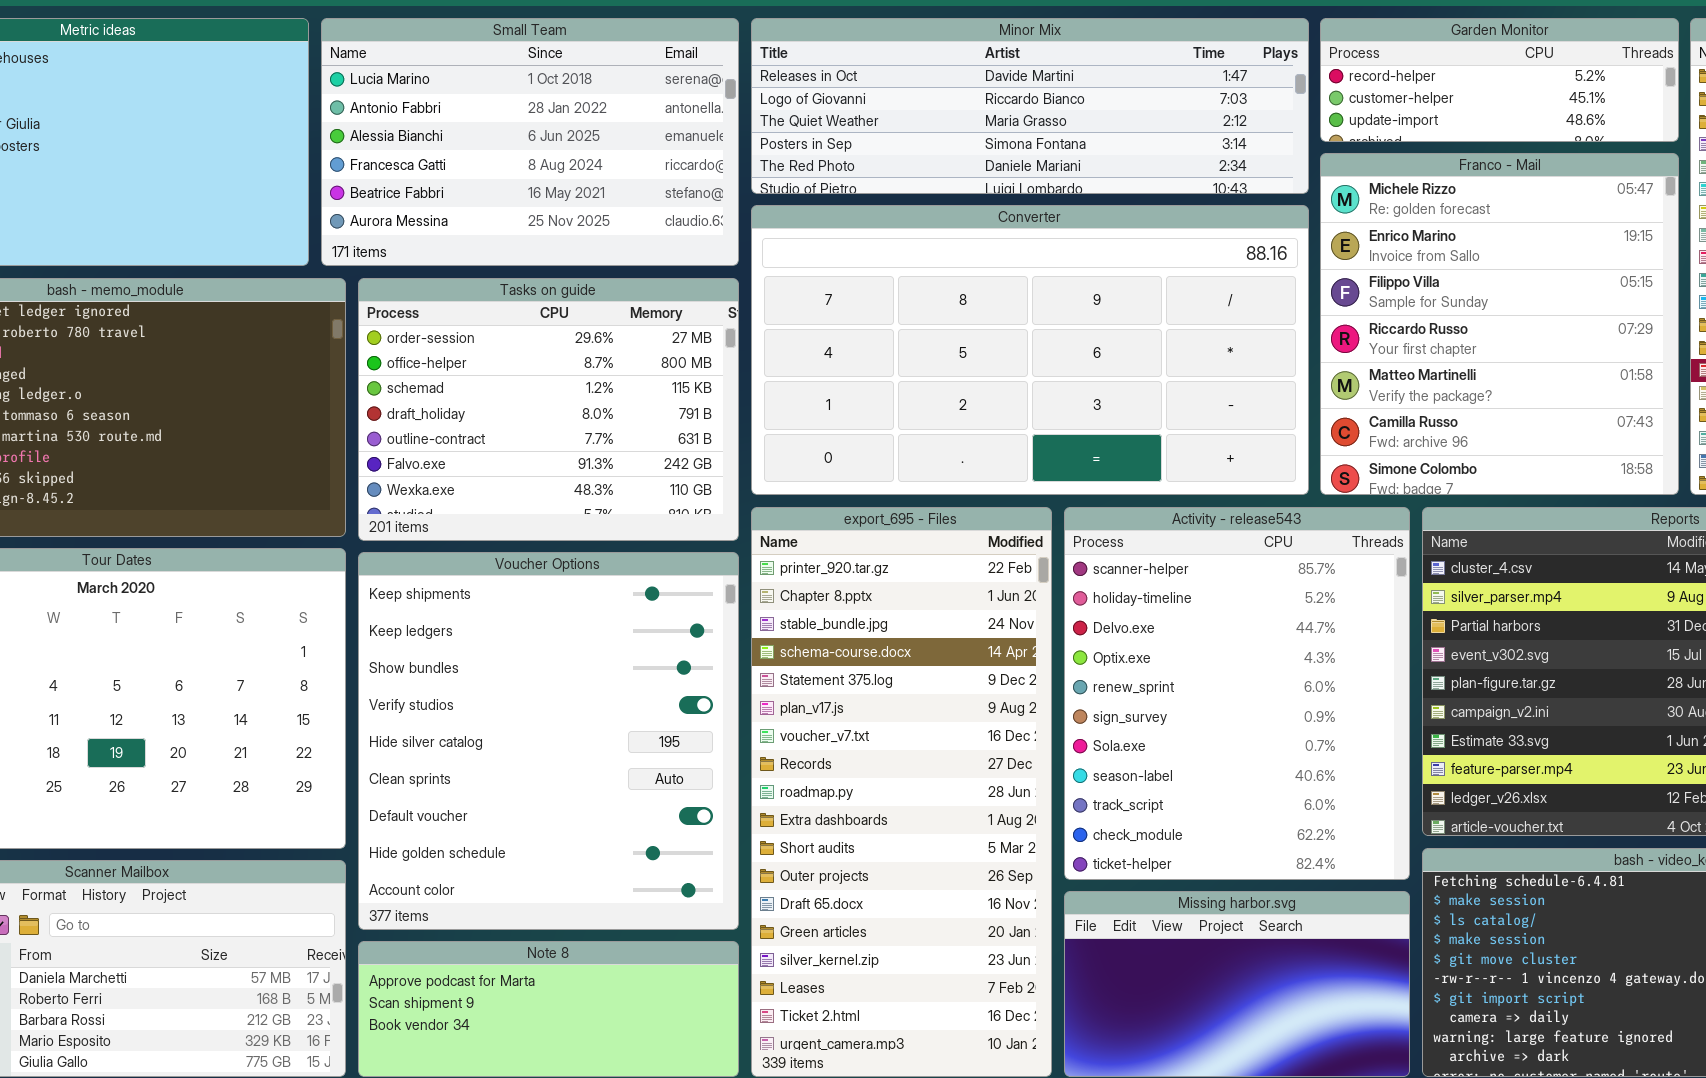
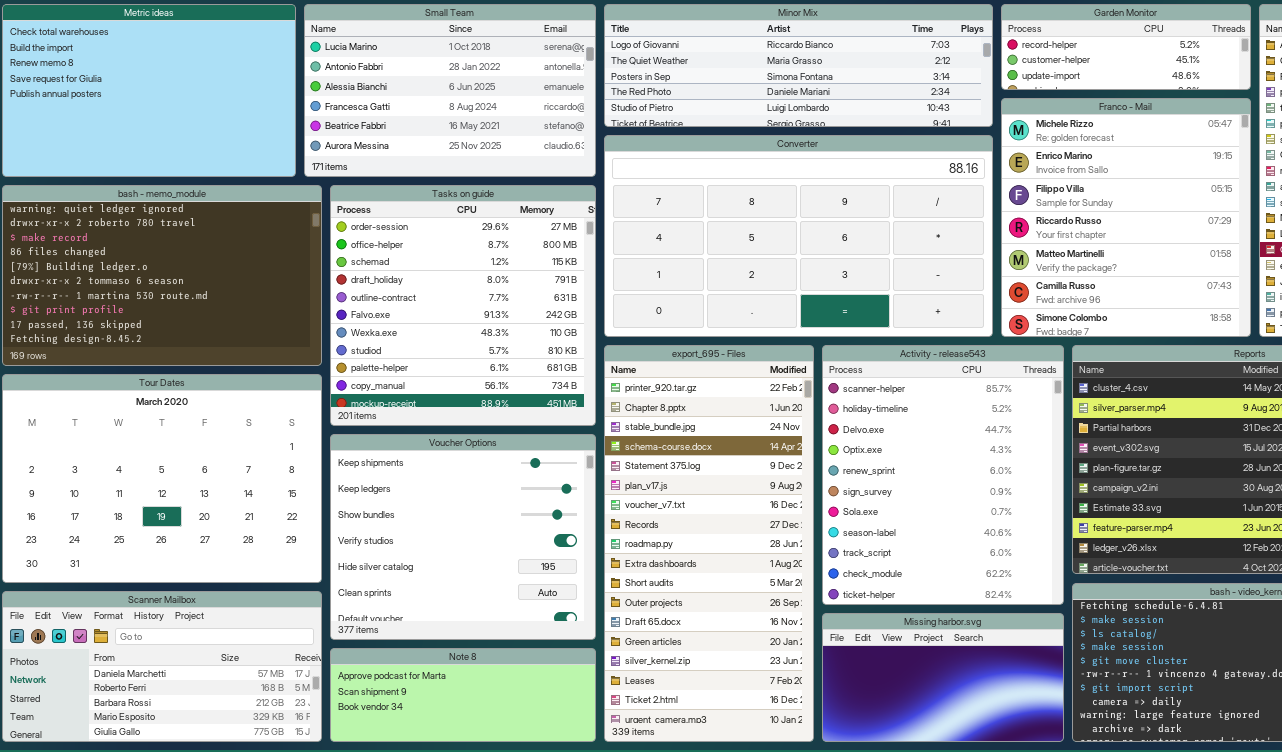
Minor Mix: [751,18,1309,194] -> [604,4,993,127], scrolled down 1 row
Tasks on guide: [358,278,739,541] -> [330,185,596,426], resized
Voucher Options: [358,552,739,930] -> [330,434,596,640], resized

